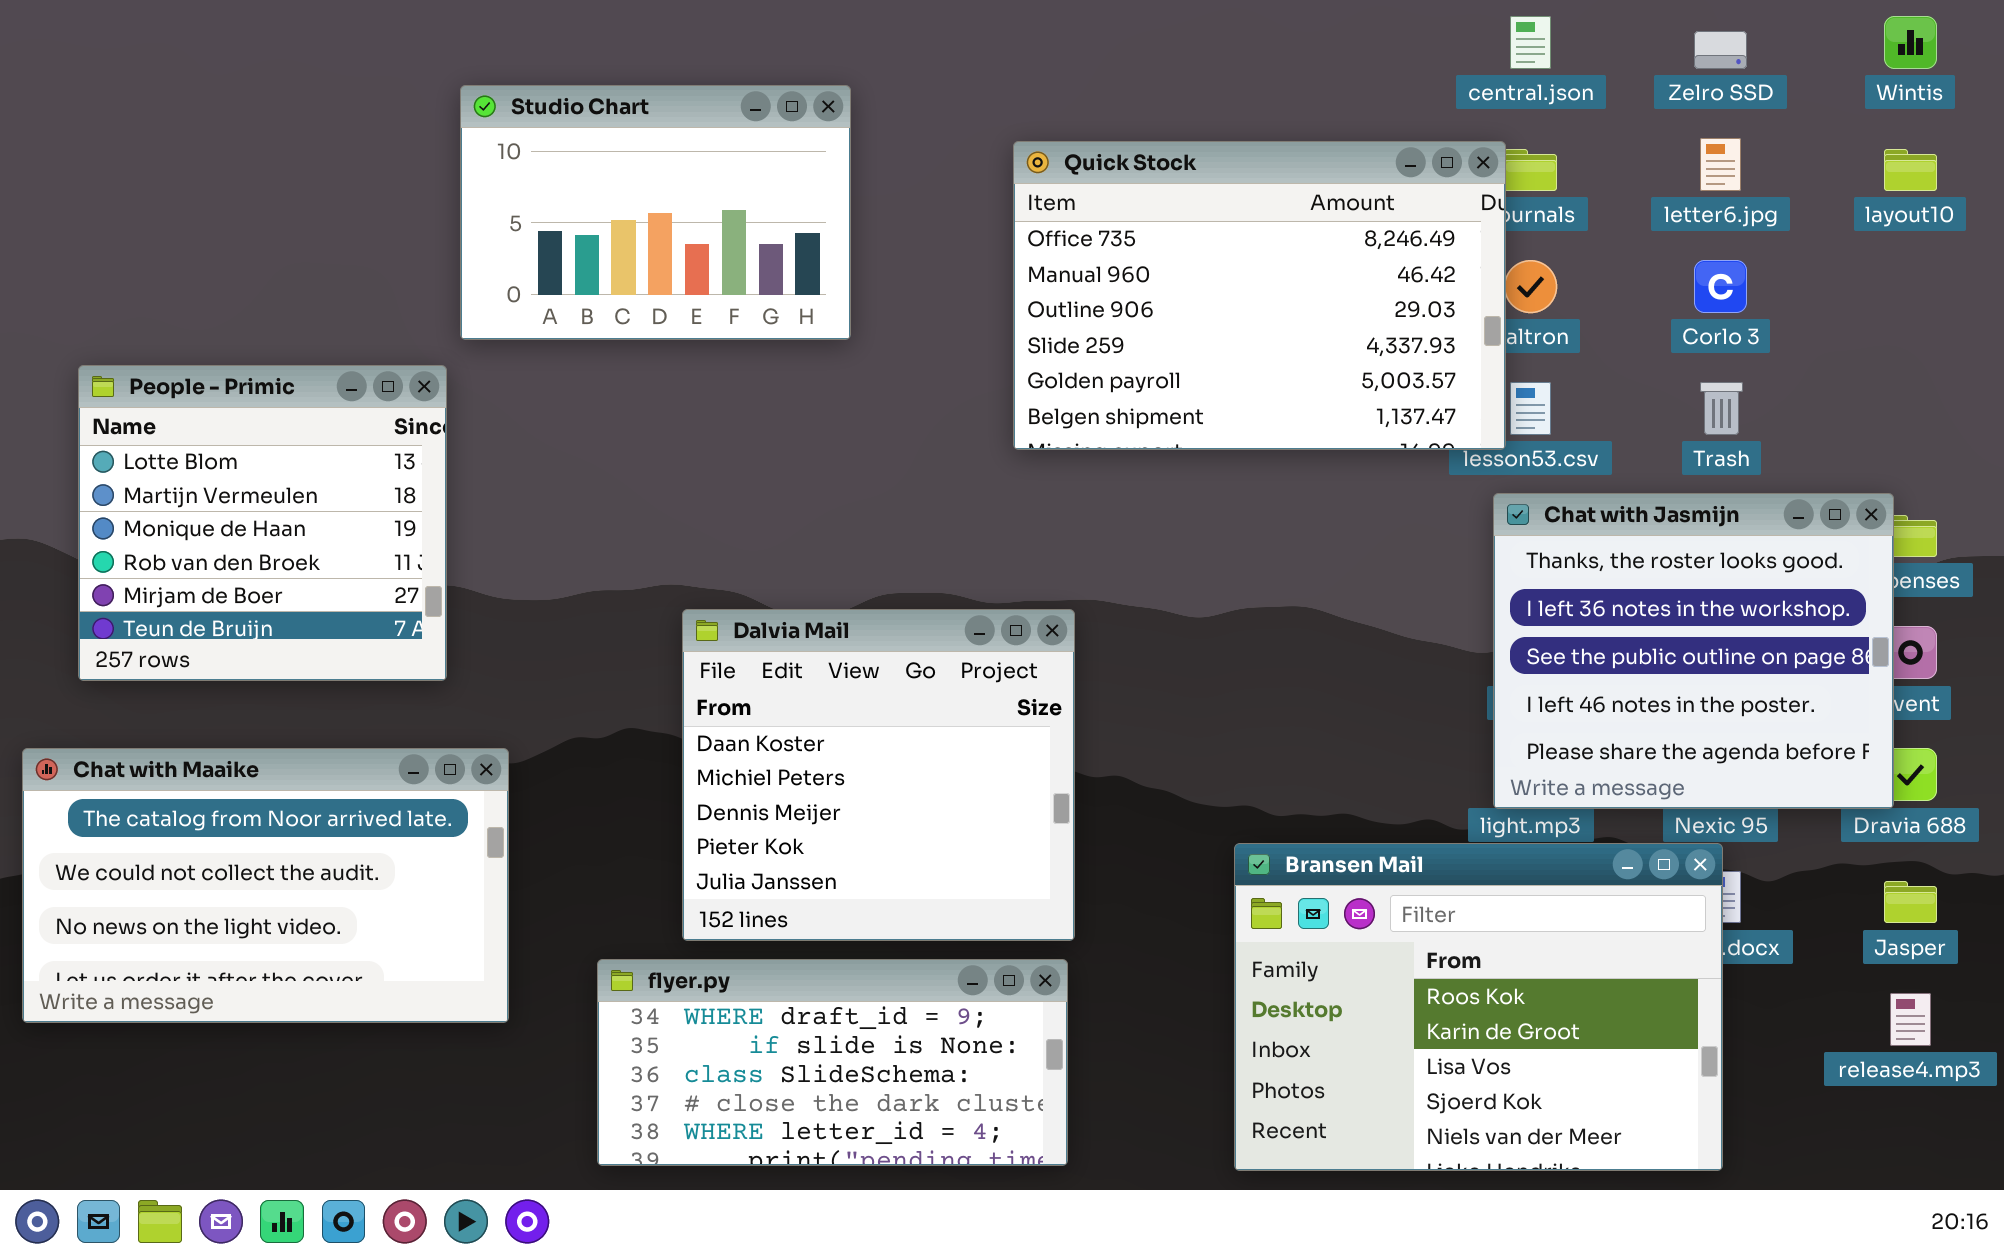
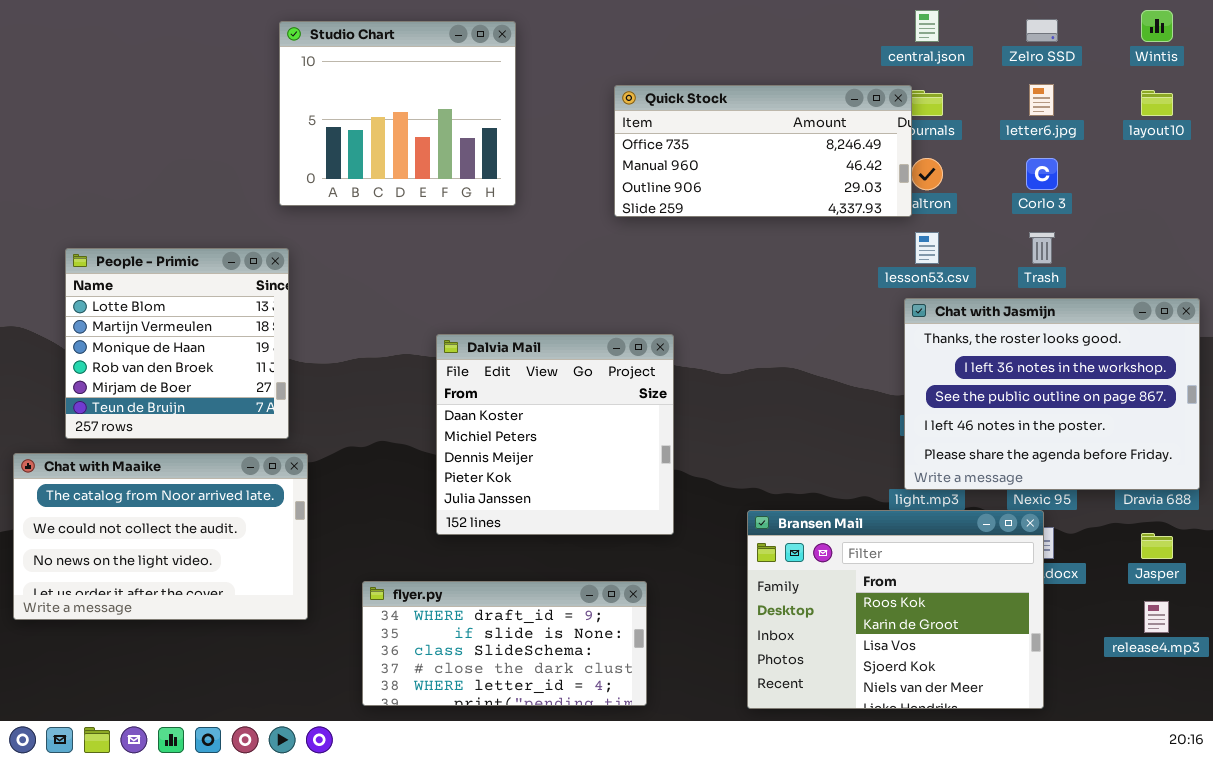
Studio Chart: [460,85,851,340] -> [279,21,516,206], resized
Quick Stock: [1013,141,1506,450] -> [614,85,912,217], resized
People - Primic: [78,365,447,681] -> [65,248,289,439], moved
Chat with Jasmijn: [1493,493,1894,809] -> [904,298,1200,490], resized
Dalvia Mail: [682,609,1075,941] -> [436,334,674,535], moved

